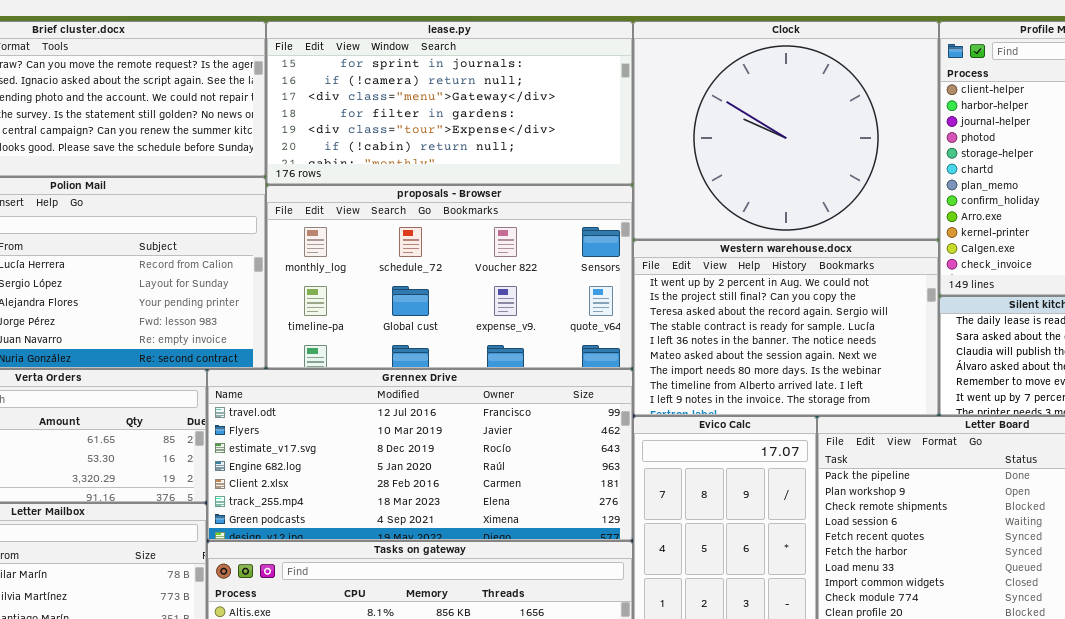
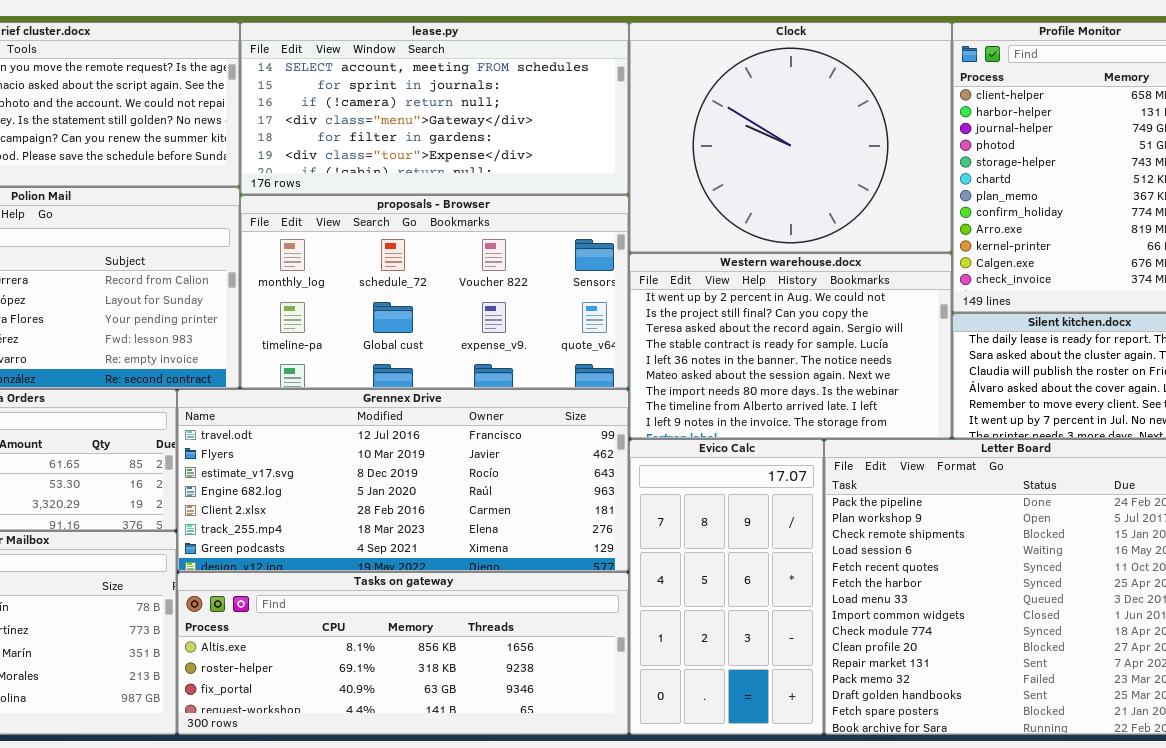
lease.py: [266,21,633,185] -> [240,22,629,195], scrolled up 1 row

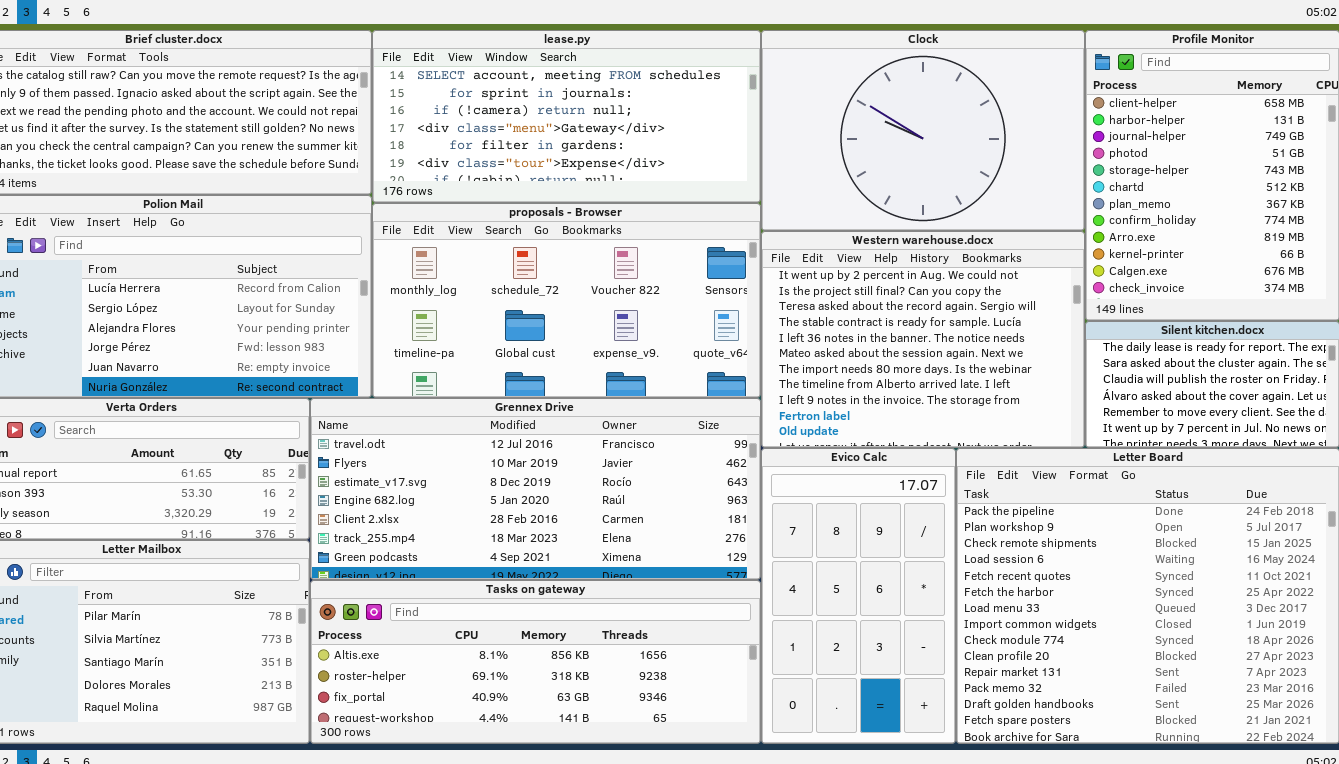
Clock: [629,22,952,253] -> [761,30,1085,231], resized
Western warehouse.docx: [629,253,952,439] -> [761,231,1085,448], resized

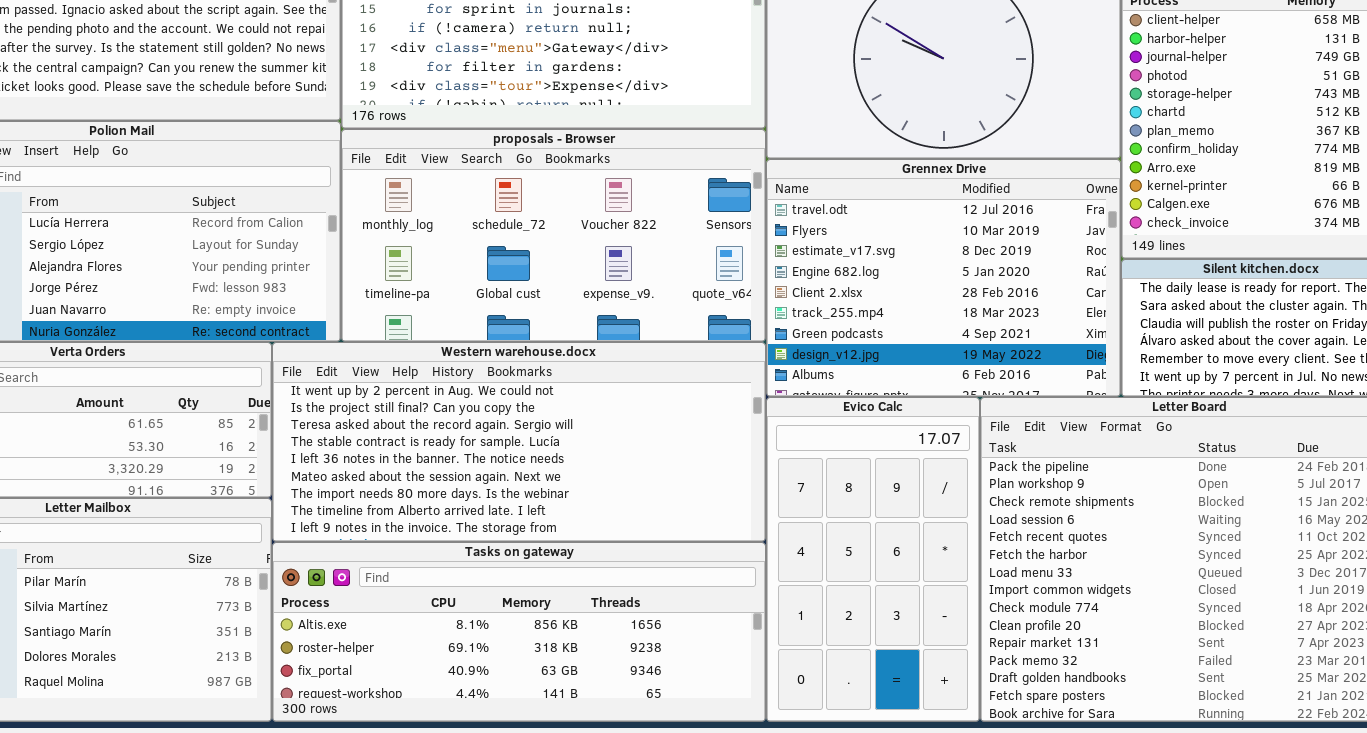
Western warehouse.docx: [761,231,1085,448] -> [272,342,766,542], moved, resized
Grennex Drive: [310,398,761,580] -> [766,159,1121,397], moved, resized

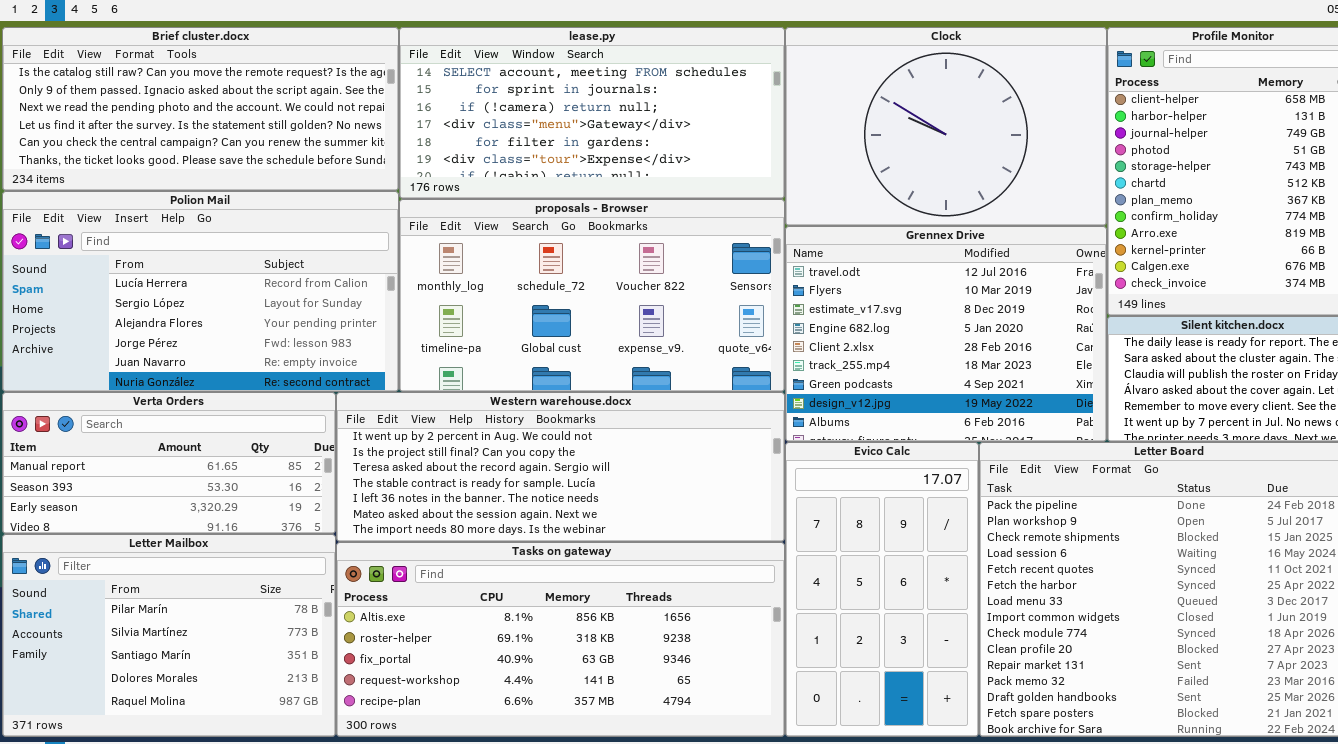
Western warehouse.docx: [272,342,766,542] -> [336,392,785,542], resized
Tasks on gateway: [272,542,766,722] -> [336,542,785,737], resized

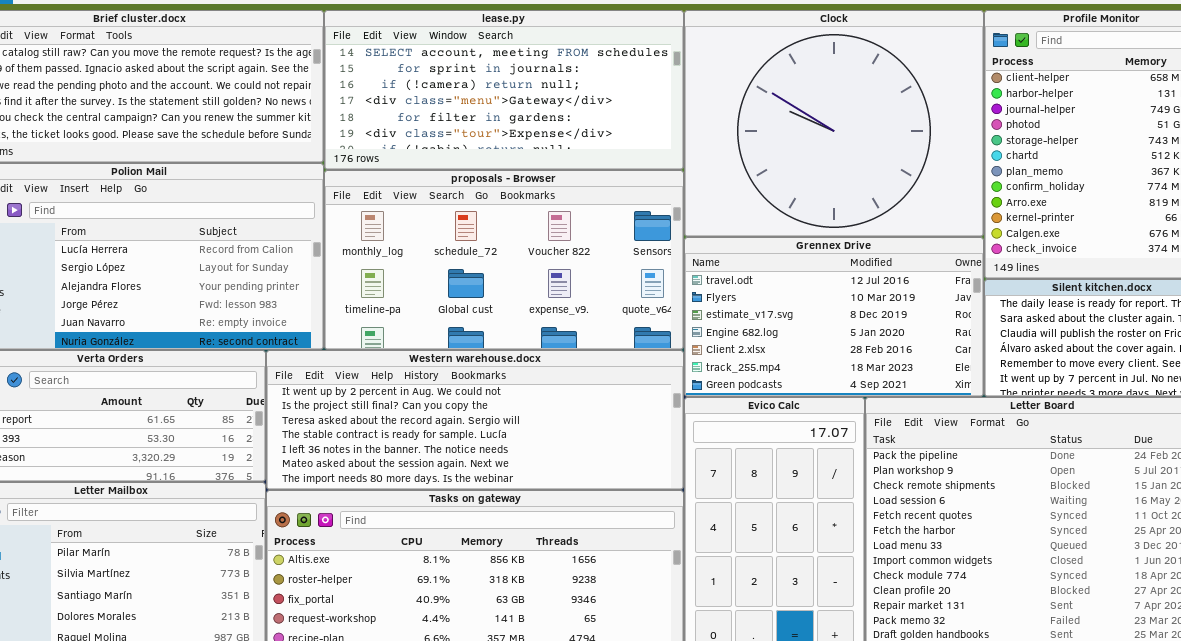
Clock: [785,27,1107,226] -> [684,10,984,237], resized
Grennex Drive: [785,226,1107,442] -> [684,237,984,397], resized

